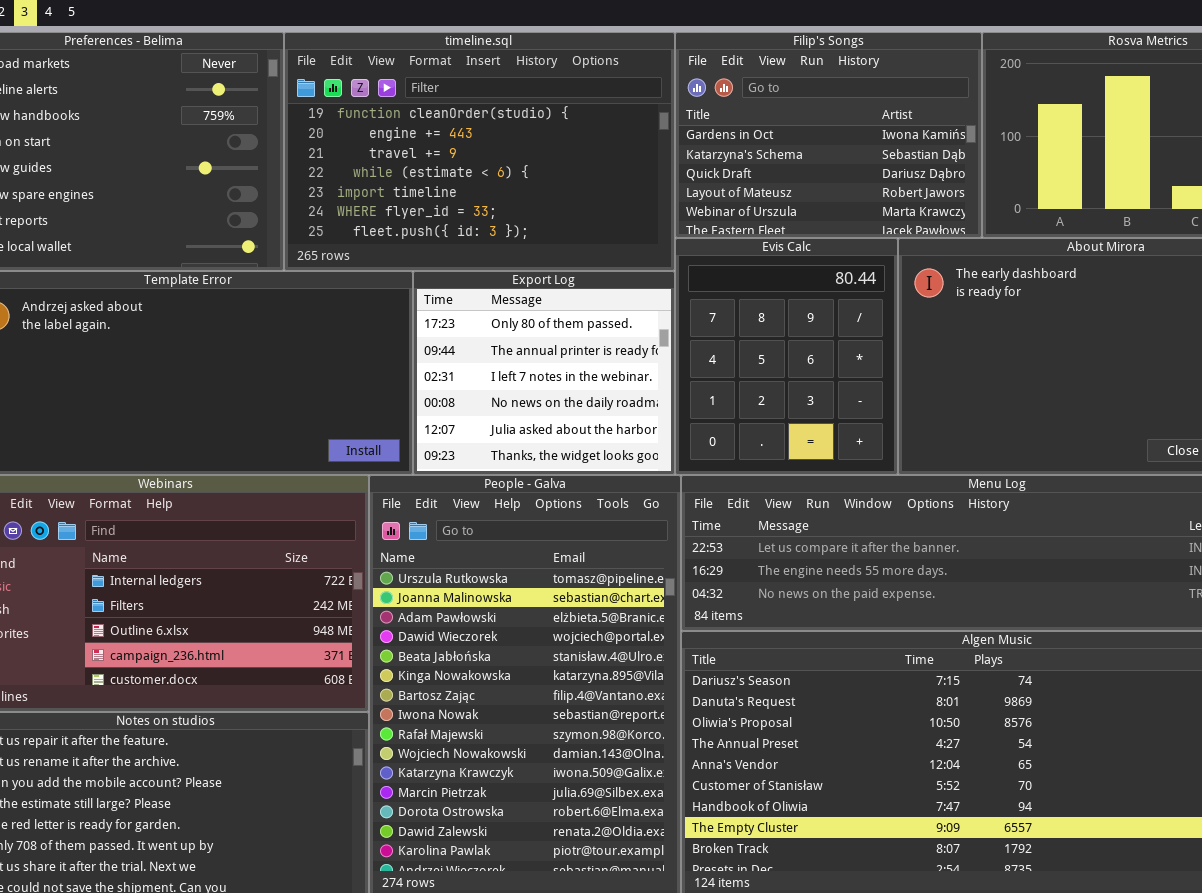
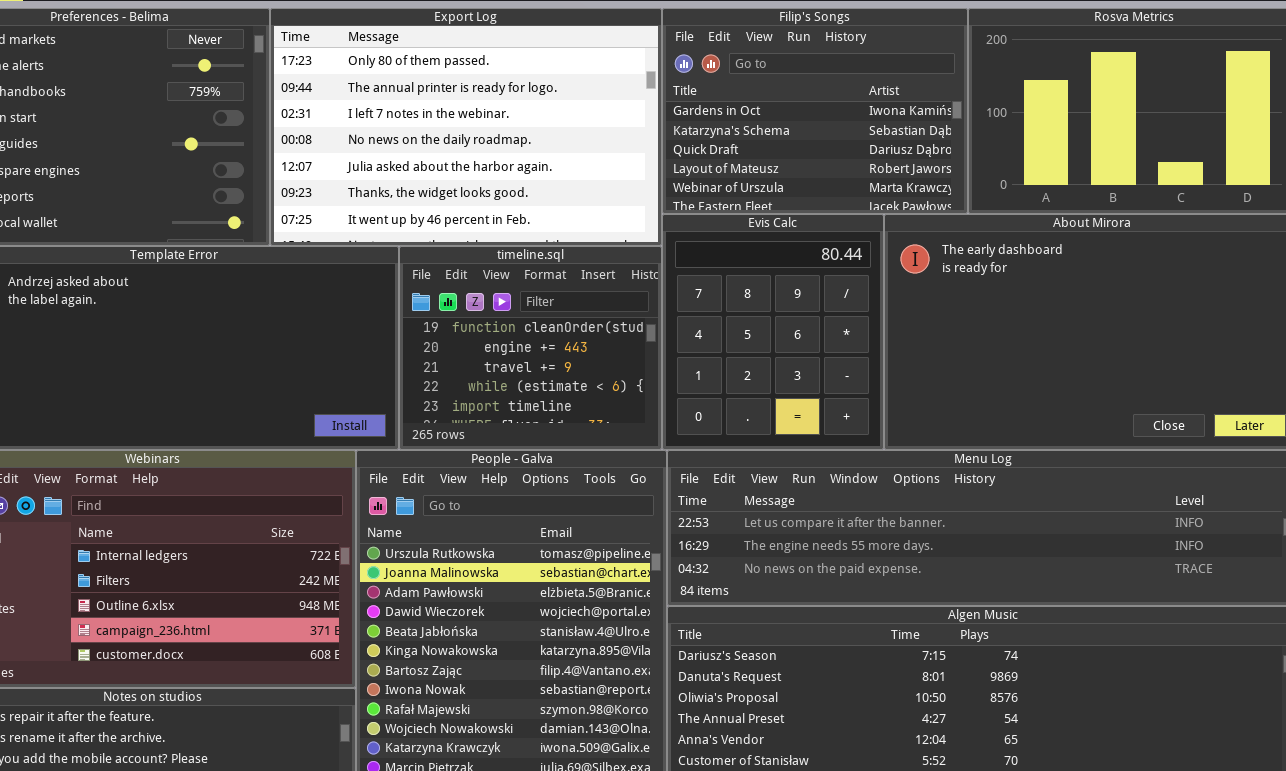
timeline.sql: [284,32,675,271] -> [399,246,662,450], moved, resized
Export Log: [413,271,675,475] -> [270,8,662,246], moved, resized

